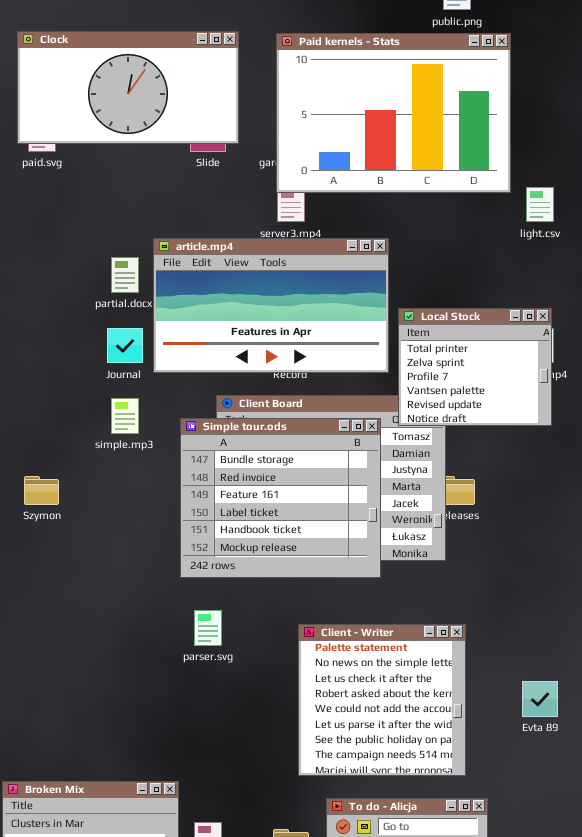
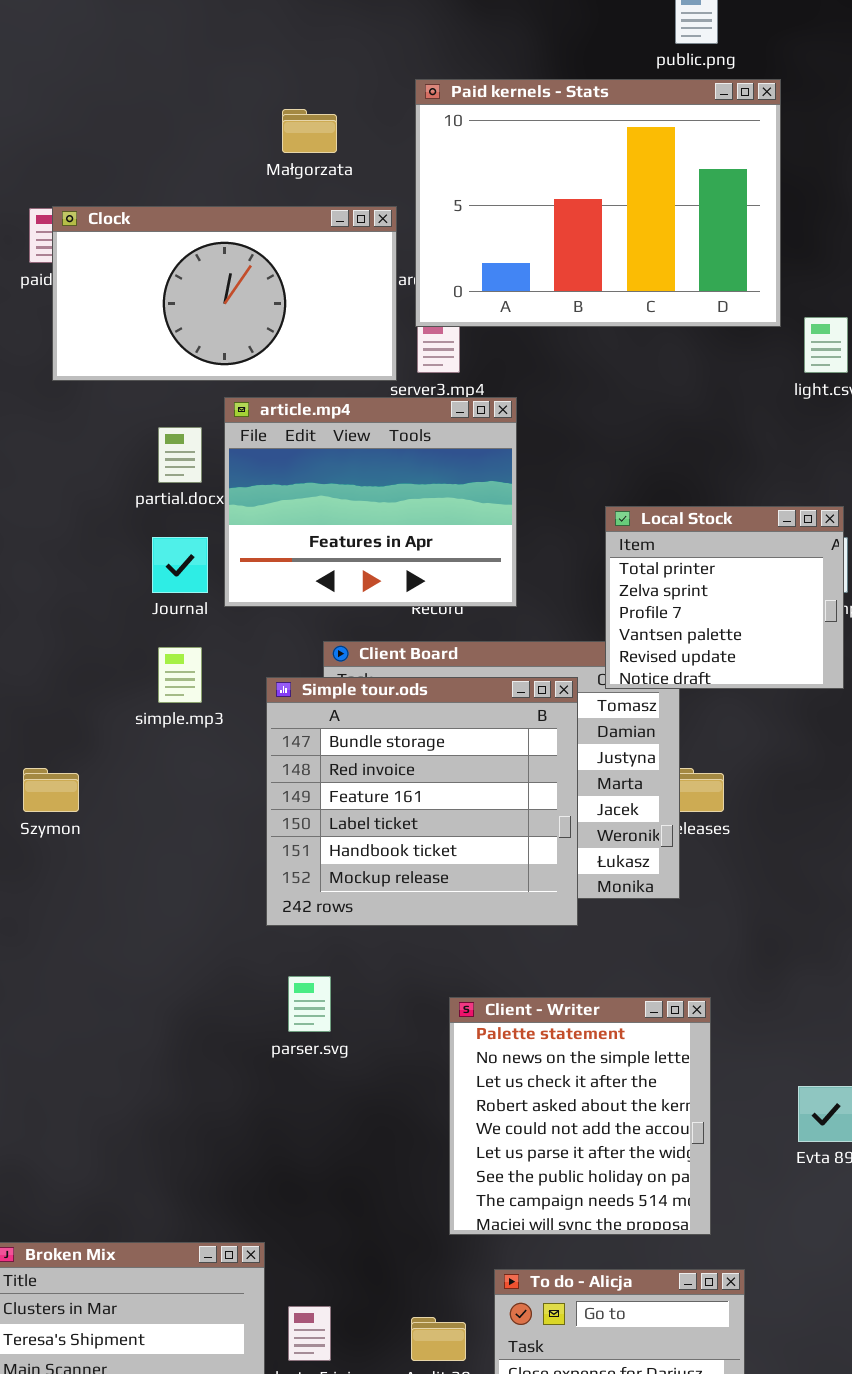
Clock: [17,31,239,144] -> [52,206,397,381], moved
article.mp4: [153,238,389,373] -> [224,397,517,607], resized

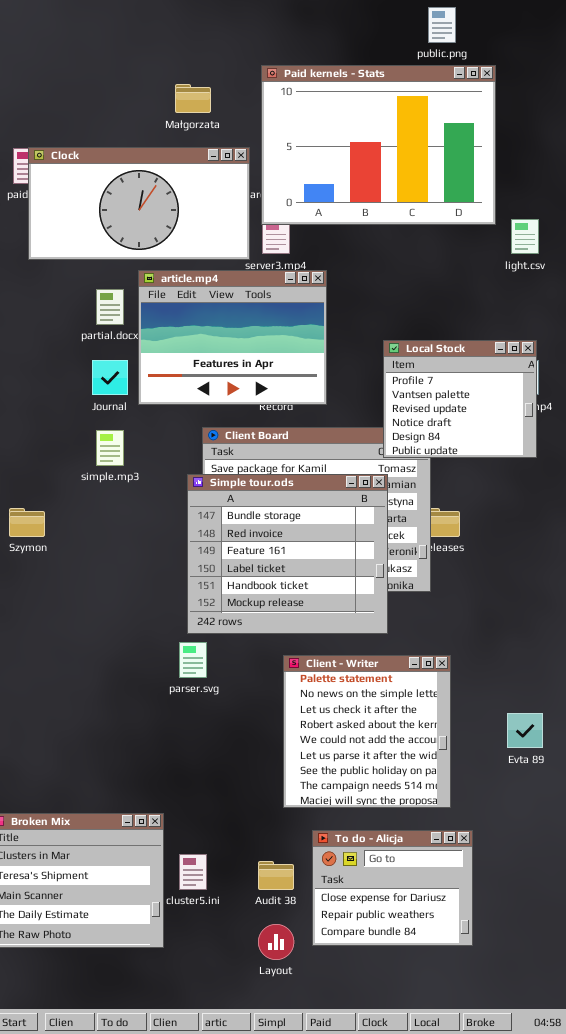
Local Stock: [605,506,844,689] -> [383,340,537,458], scrolled down 2 rows
Simple tour.ods: [266,677,578,926] -> [187,474,388,634], moved

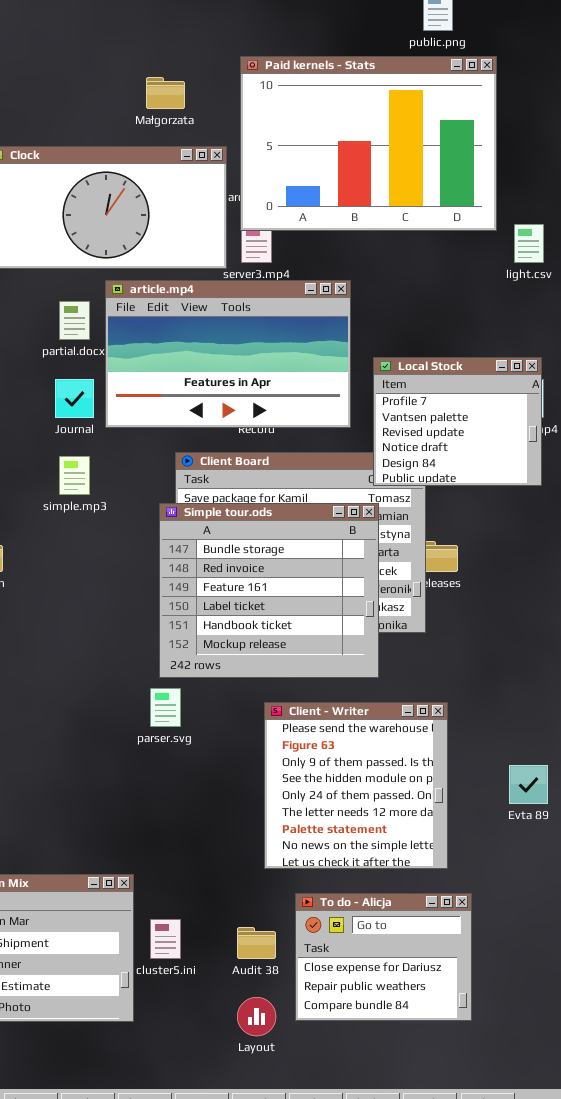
article.mp4: [138,270,327,405] -> [105,280,351,428], resized
Client - Writer: [283,655,451,808] -> [264,702,448,869], scrolled up 6 rows

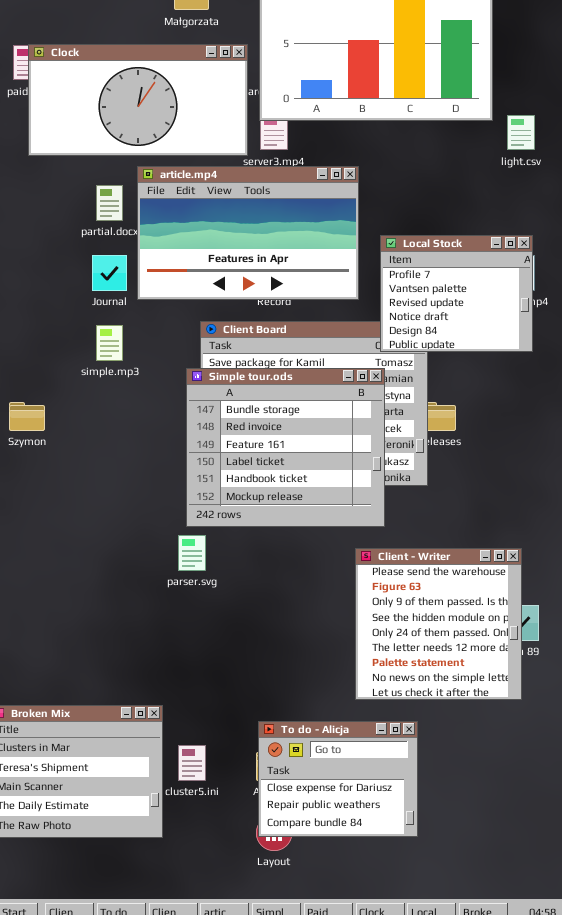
Client - Writer: [264,702,448,869] -> [355,548,522,700], moved
To do - Alicja: [295,893,472,1021] -> [258,721,418,837], moved

